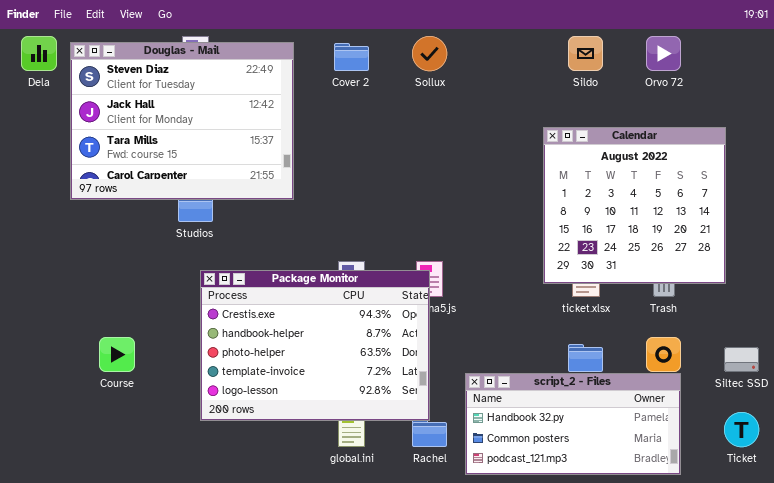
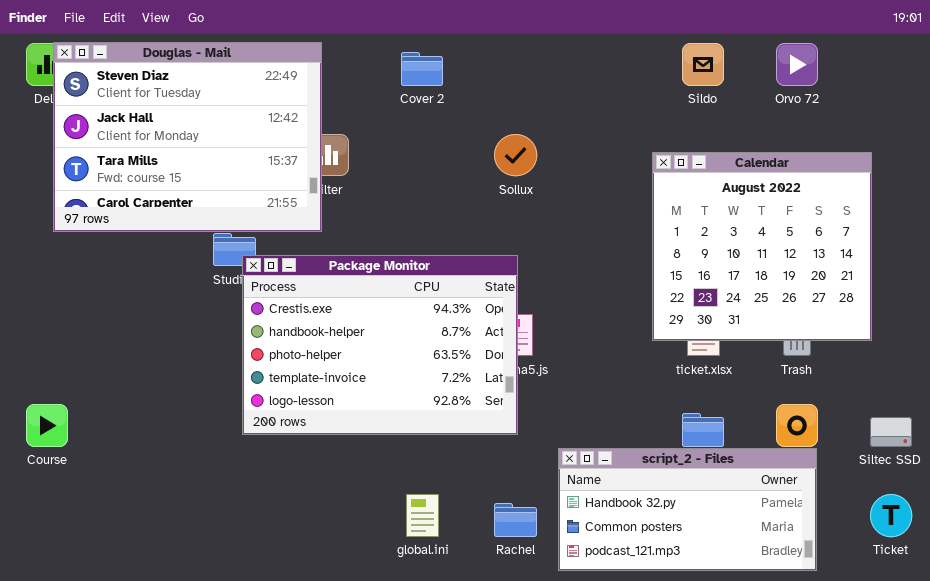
Sollux: [412,36,447,71] -> [494,134,537,176], moved
Douglas - Mail: [70,42,294,200] -> [53,42,322,232], moved
Package Monitor: [200,270,430,421] -> [242,255,518,435], moved
Course: [99,337,135,372] -> [26,404,68,447], moved

